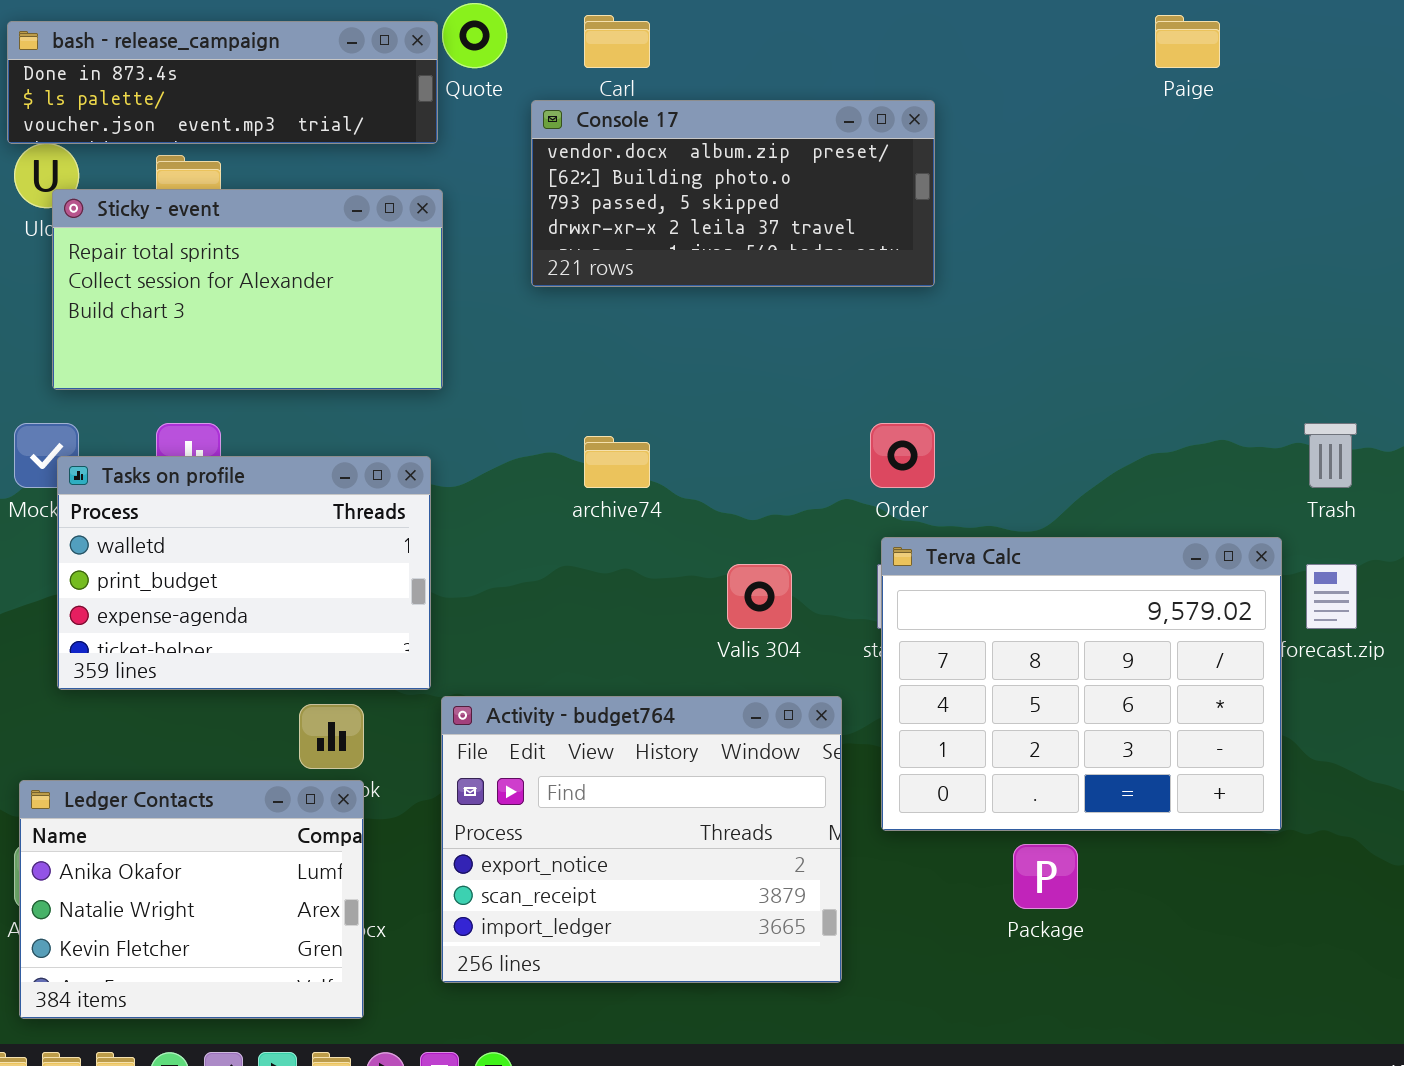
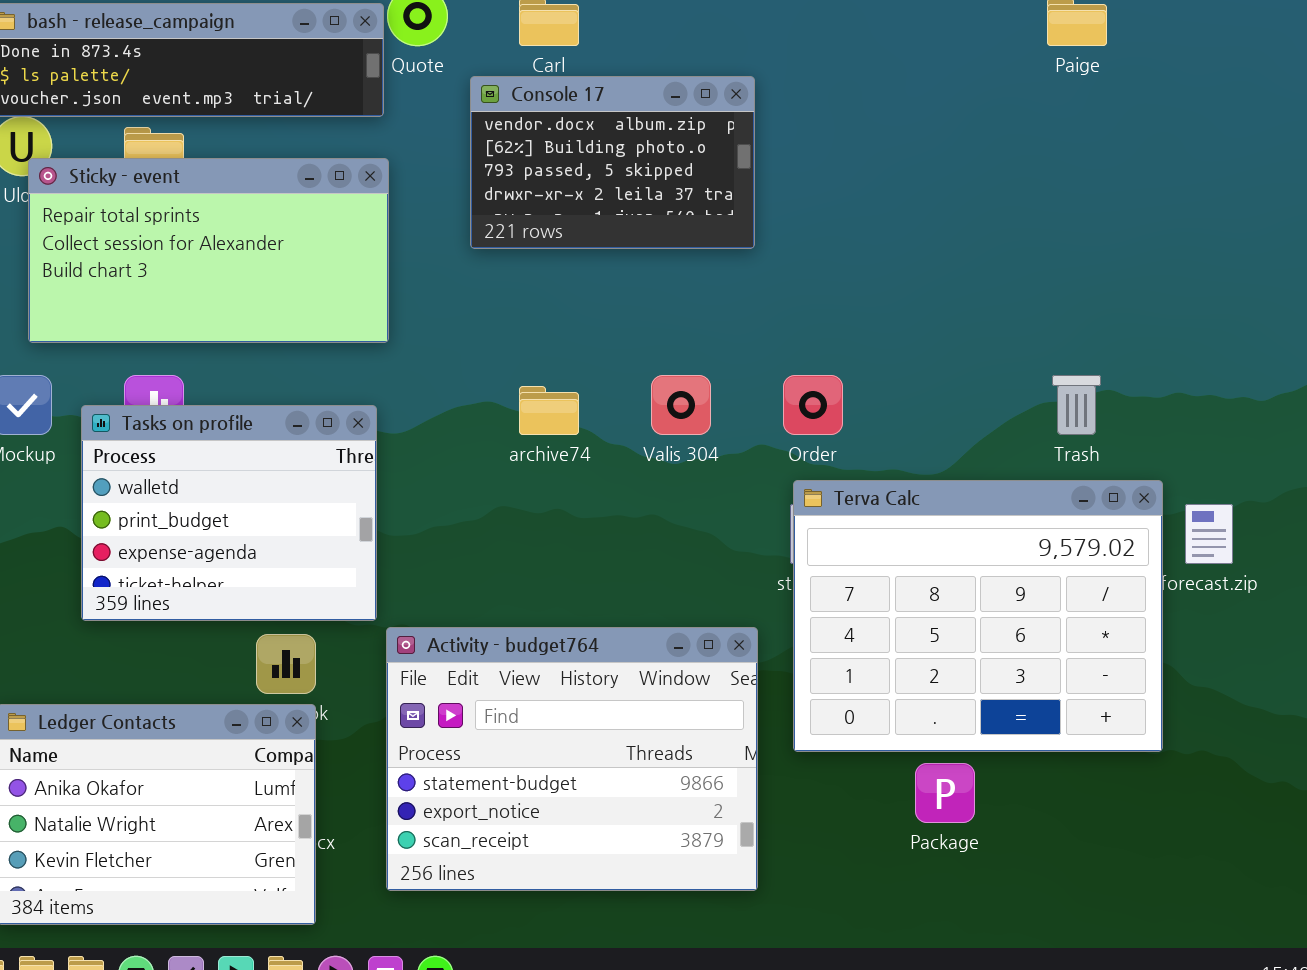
Console 17: [531,100,935,287] -> [470,76,755,249], resized
Trash: [1304,423,1357,488] -> [1052,375,1101,435], moved
Tasks on profile: [57,456,431,690] -> [81,405,377,621], resized
Valis 304: [727,564,792,629] -> [651,375,711,435], moved
Activity - budget764: [441,696,842,983] -> [386,627,758,891], scrolled up 1 row

